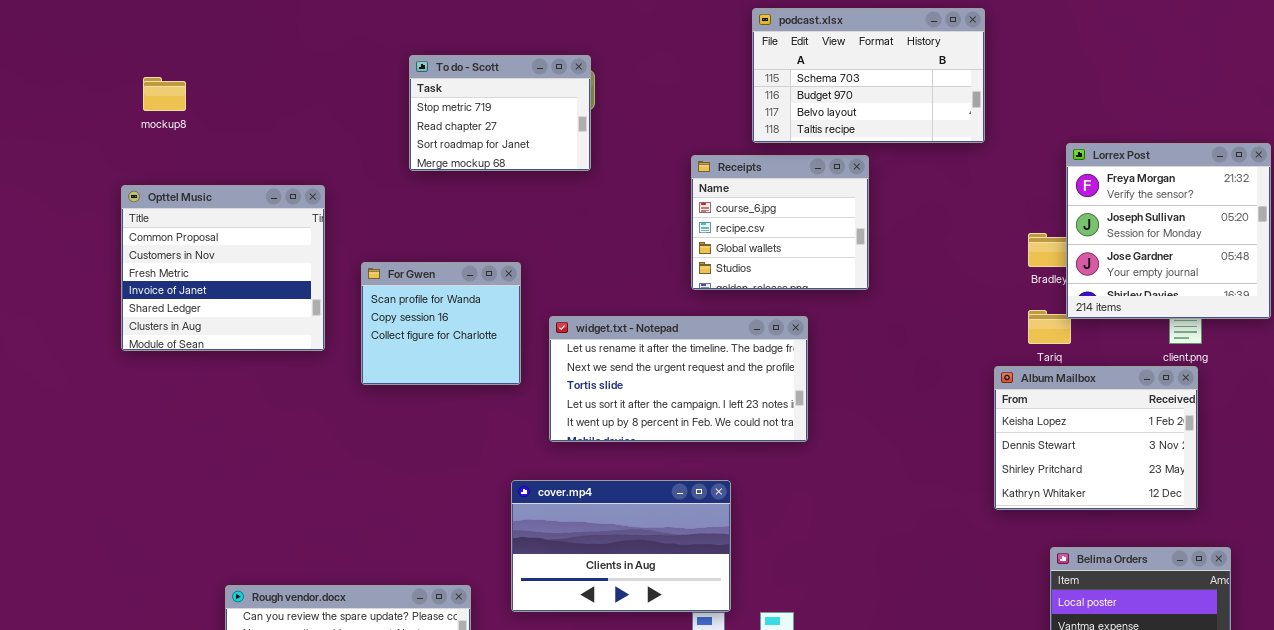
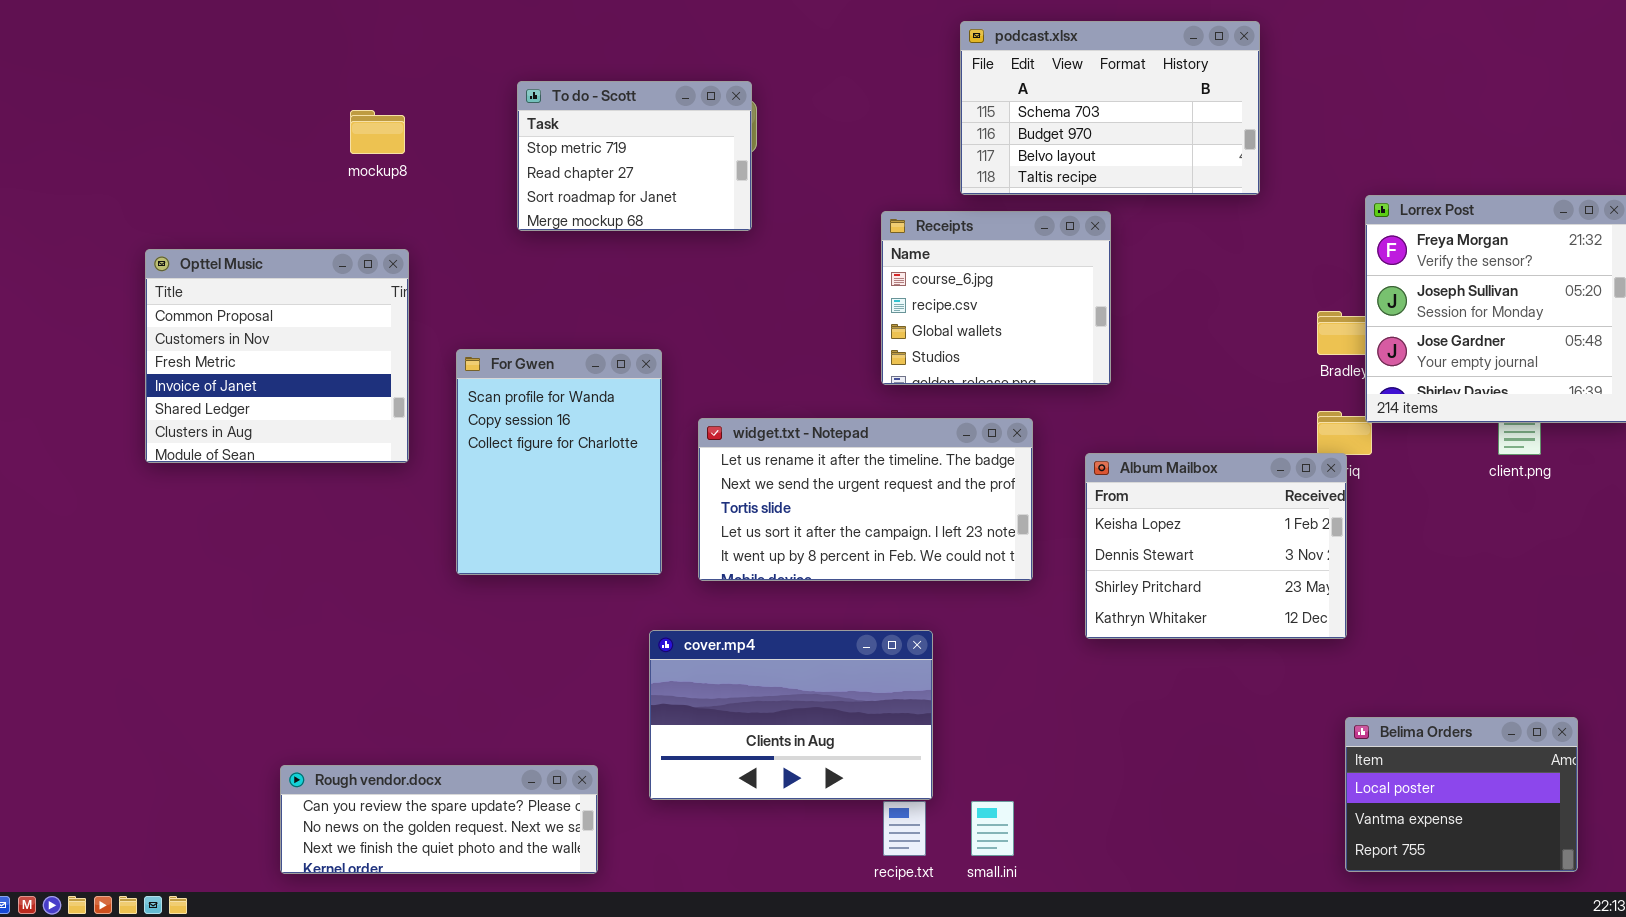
mockup8: [143,77,186,111] -> [350,110,405,154], moved
For Gwen: [361,262,521,385] -> [456,349,662,575], resized
Album Mailbox: [994,366,1198,510] -> [1085,453,1347,639], moved

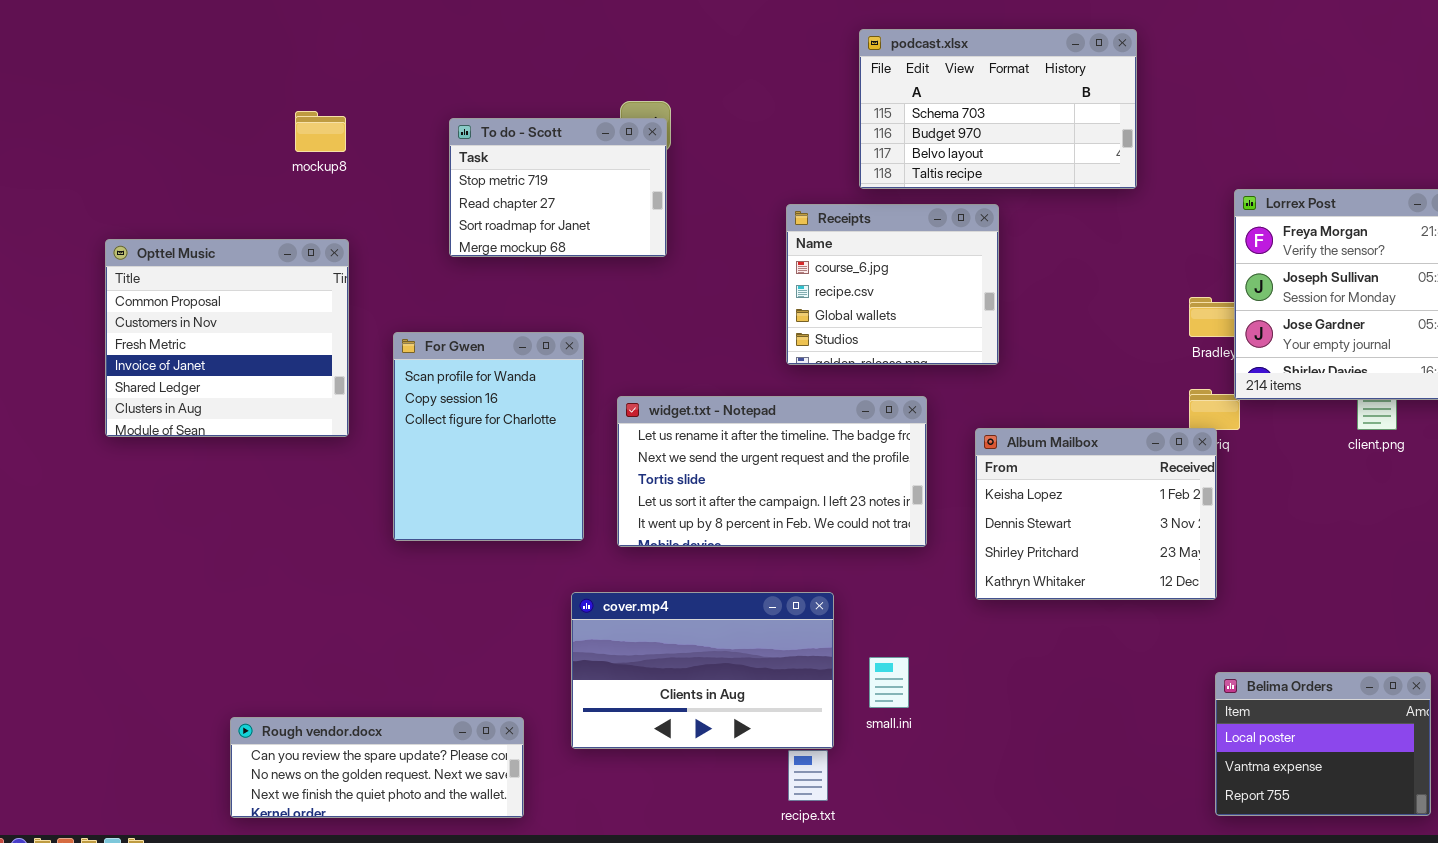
To do - Scott: [517,81,752,231] -> [449,118,667,257], moved
small.ini: [971,801,1014,856] -> [869,657,909,708], moved

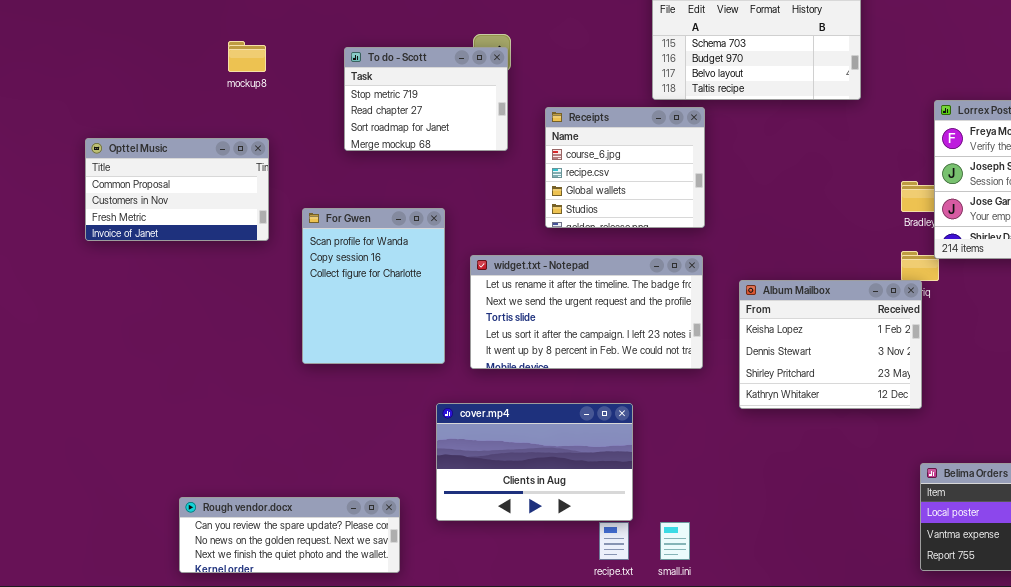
Receipts: [786,204,999,365] -> [545,107,705,228], moved
Opttel Music: [105,239,349,437] -> [85,138,269,241], resized
small.ini: [869,657,909,708] -> [660,522,690,560], moved

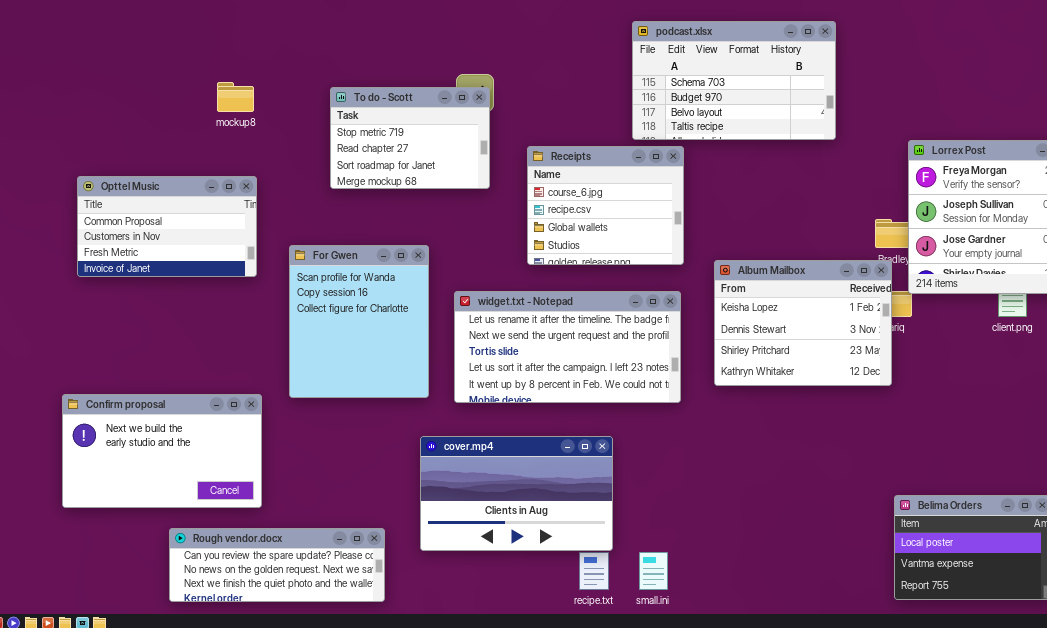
Album Mailbox: [739,280,922,409] -> [714,260,892,386], moved
Confirm proposal: none -> [62,394,262,508], opened

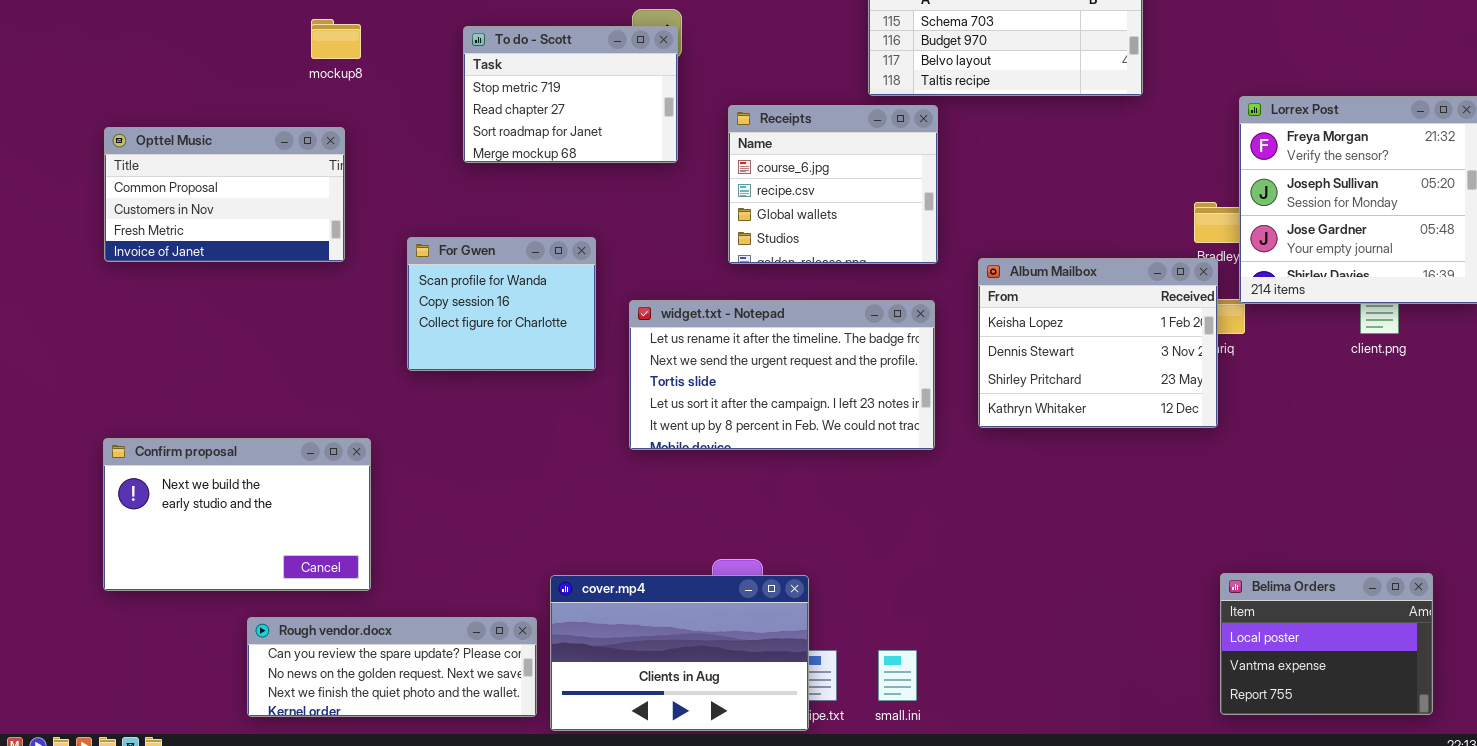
Opttel Music: [77,176,257,277] -> [104,127,345,262], moved
For Gwen: [289,245,429,398] -> [407,237,596,371], resized
cover.mp4: [420,436,613,551] -> [550,575,809,731], moved

